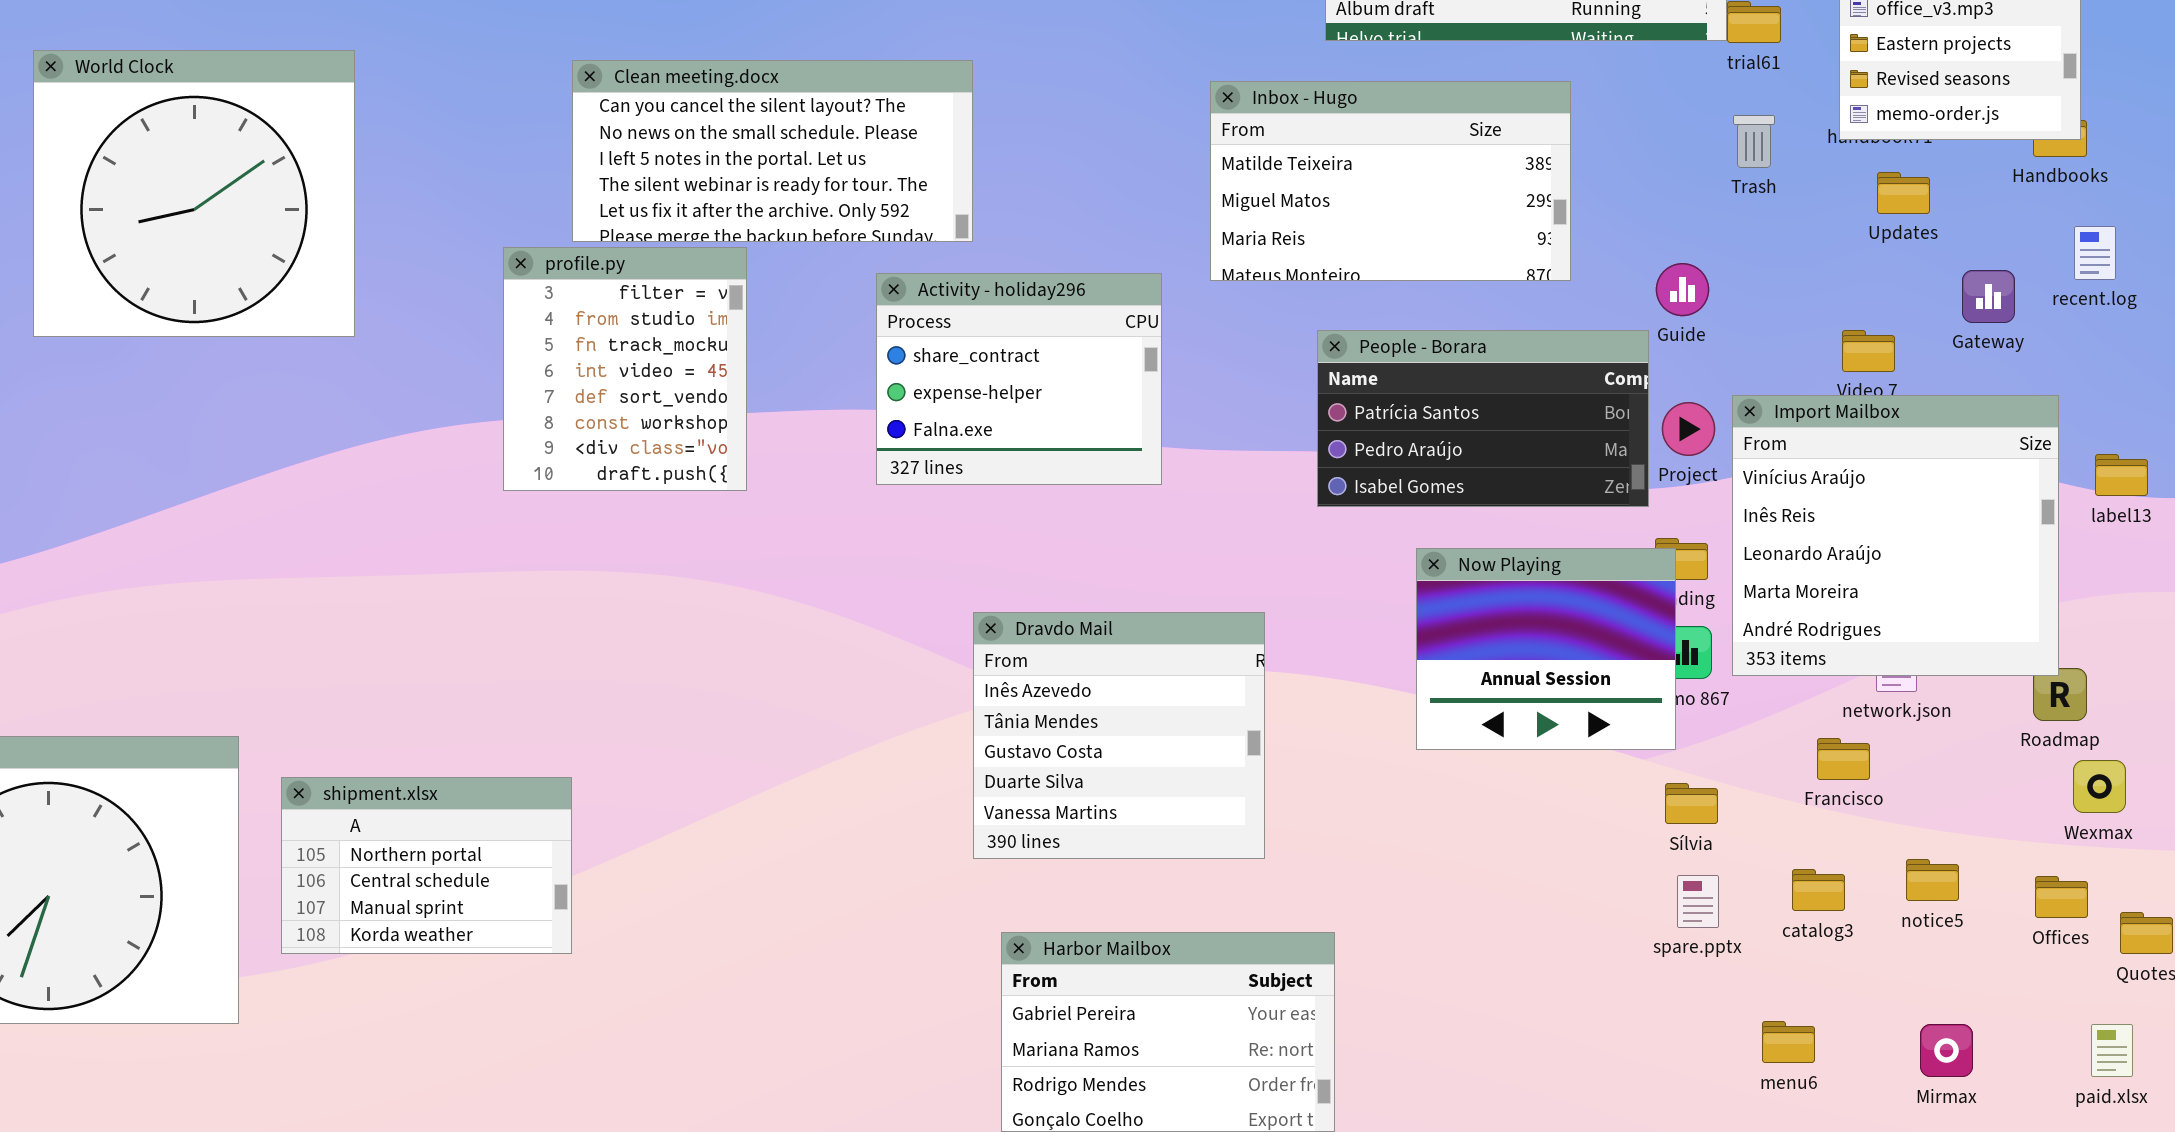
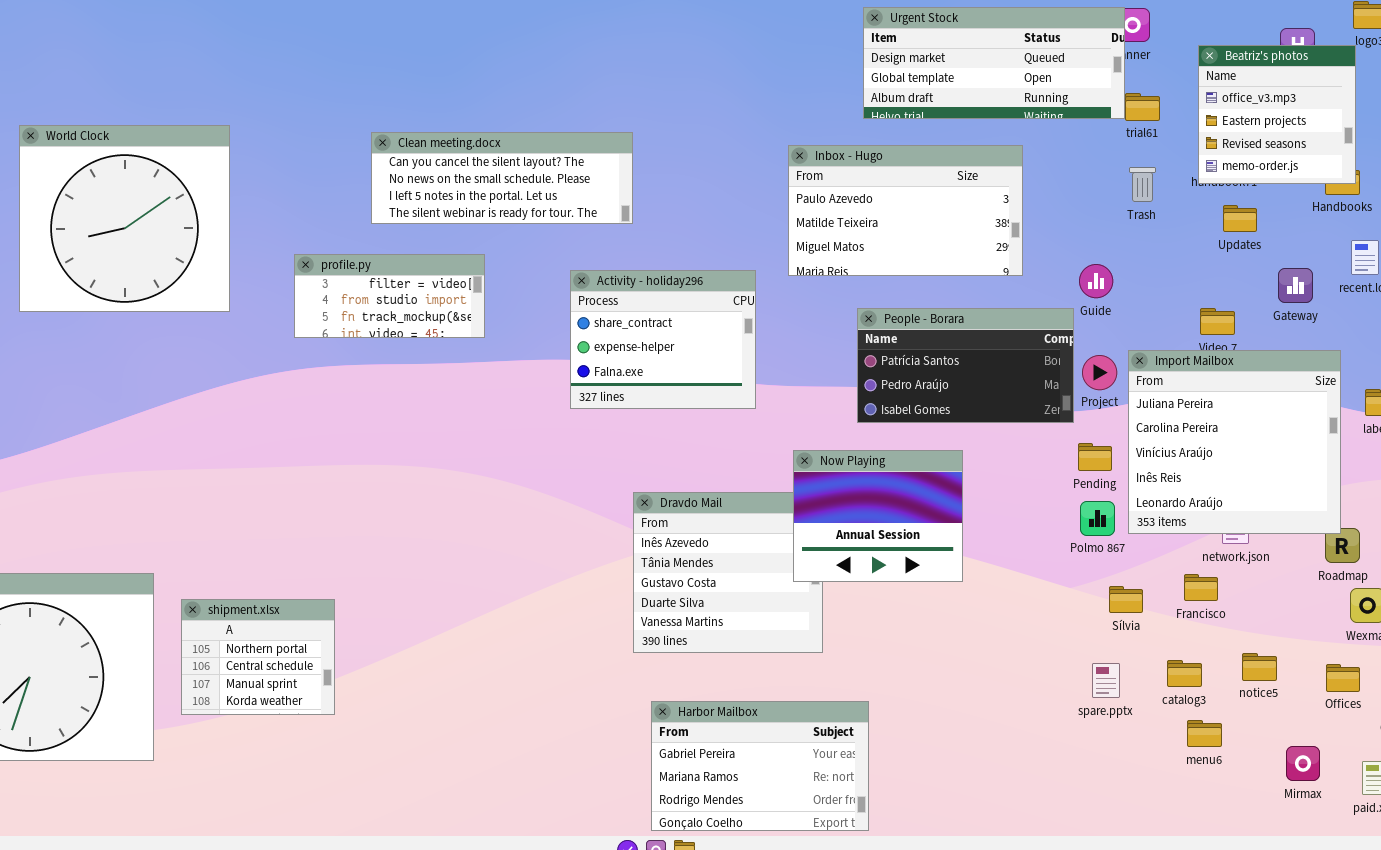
Clean meeting.docx: [572,60,973,242] -> [371,132,633,224], resized
Inbox - Hugo: [1210,81,1571,281] -> [788,145,1023,276], scrolled up 1 row
profile.py: [503,247,747,491] -> [294,254,485,338], resized
Import Mailbox: [1732,395,2059,676] -> [1128,350,1341,534], scrolled up 2 rows
Now Playing: [1416,548,1676,750] -> [793,450,963,582], moved
shipment.xlsx: [281,777,572,954] -> [181,599,335,715], resized
Sílvia: [1665,783,1718,824] -> [1109,586,1143,613], moved
menu6: [1762,1021,1815,1063] -> [1187,720,1222,747], moved
Mirmax: [1920,1024,1973,1077] -> [1286,746,1320,781], moved

